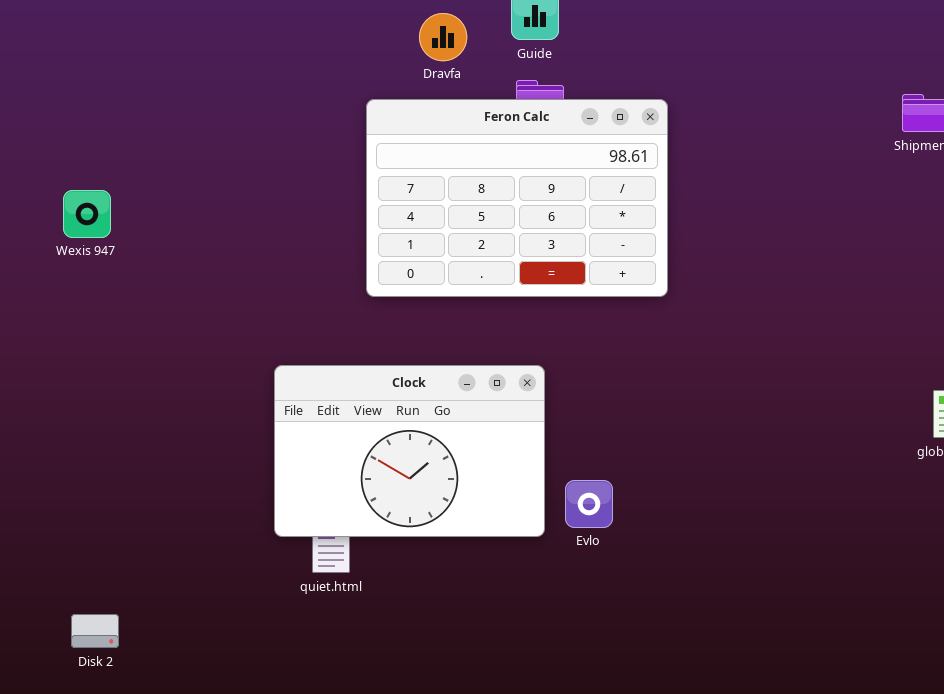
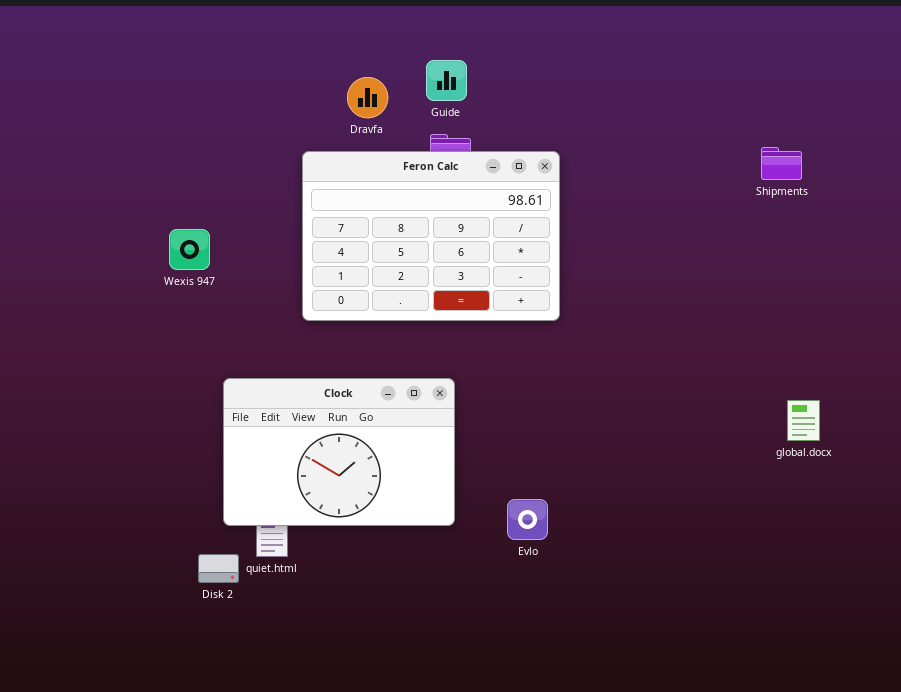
Wexis 947: [63,190,111,238] -> [169,229,210,270], moved
Evlo: [565,480,613,528] -> [507,499,548,540], moved
Disk 2: [71,614,119,648] -> [198,554,239,583], moved

